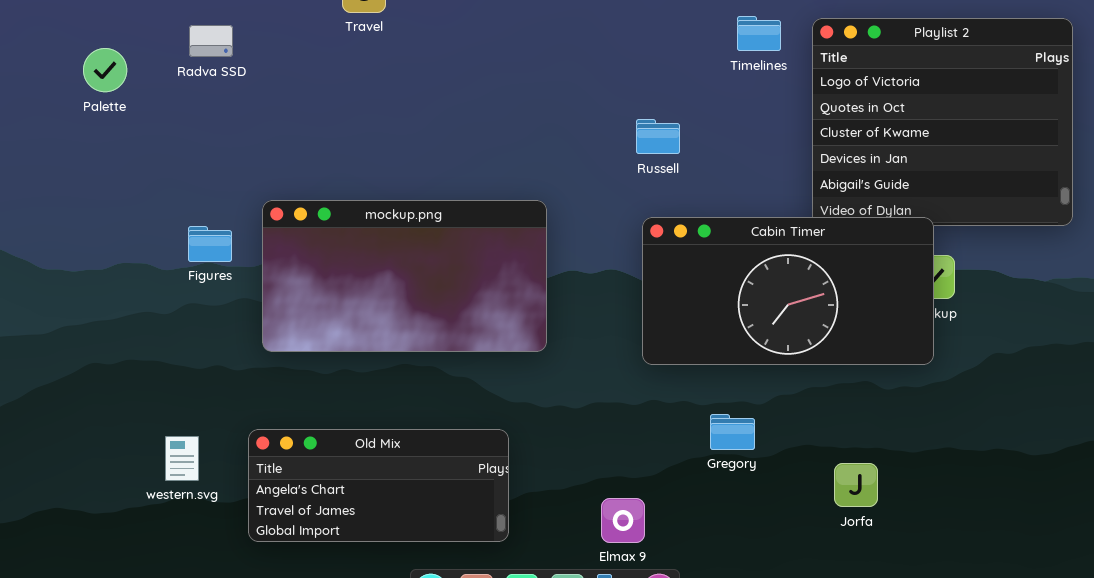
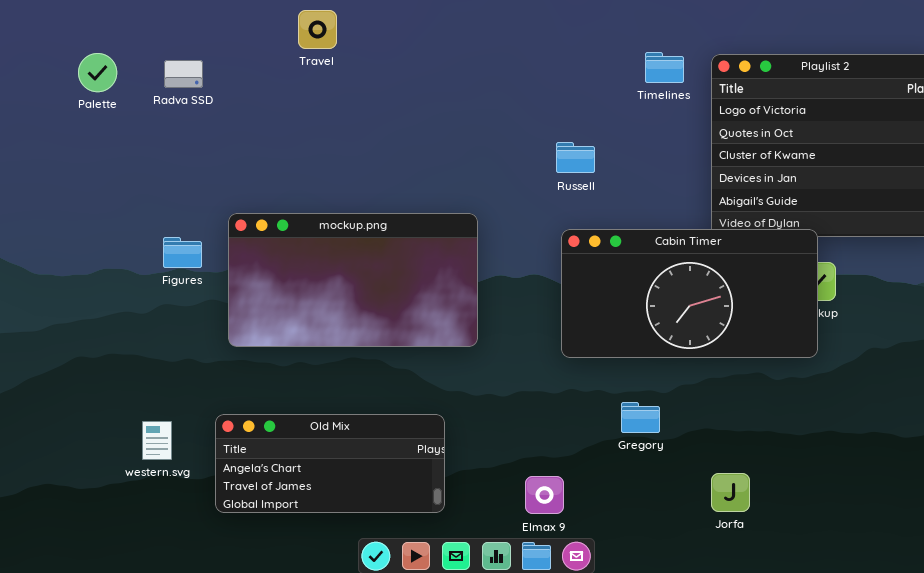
Palette: [83,48,127,92] -> [78,53,117,92], moved
Jorfa: [834,463,878,507] -> [711,473,750,512], moved

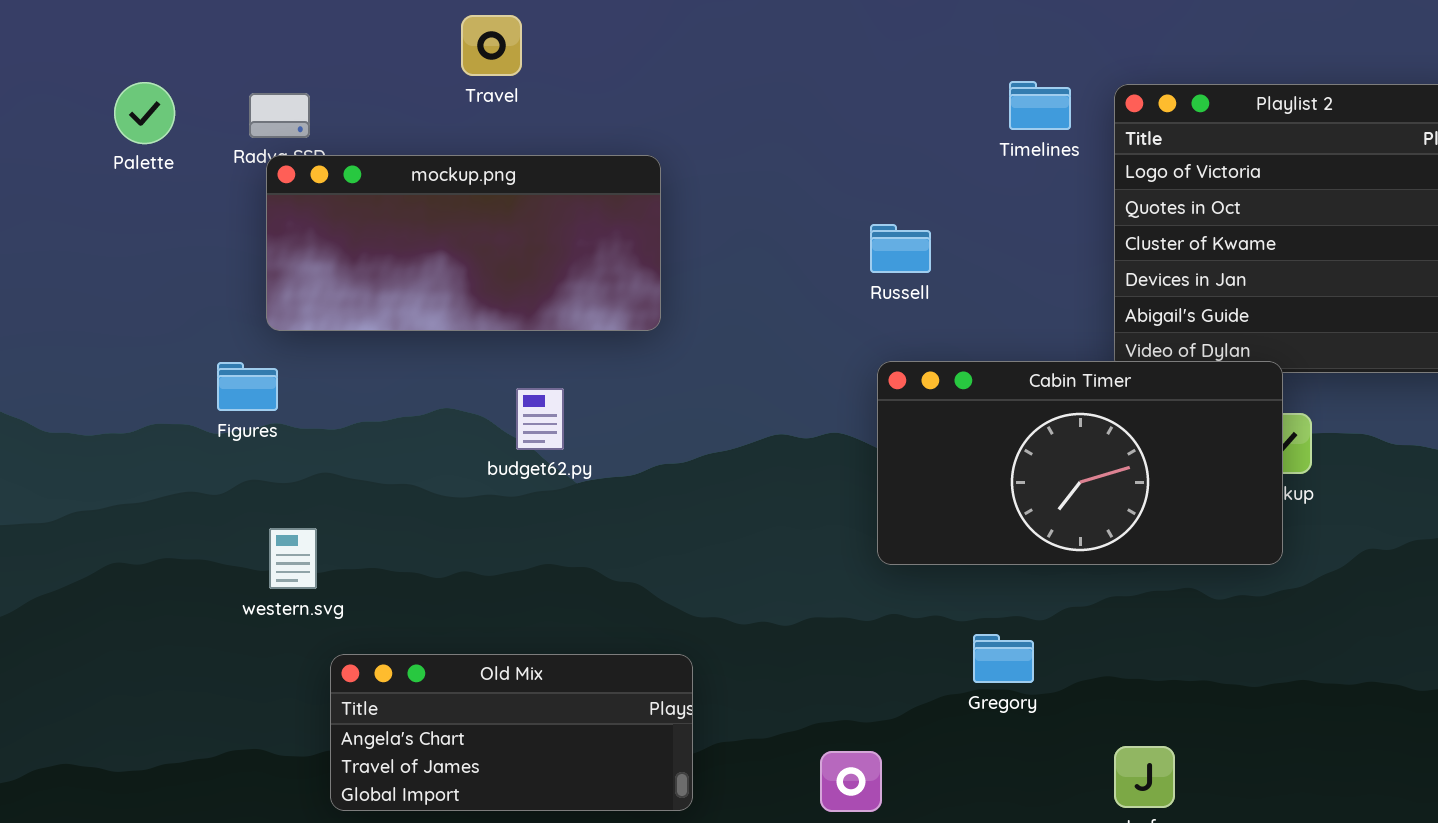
mockup.png: [228,213,478,347] -> [266,155,661,331], moved, resized
Figures: [163,237,202,268] -> [217,362,278,411], moved
western.svg: [142,421,172,460] -> [269,528,317,589], moved

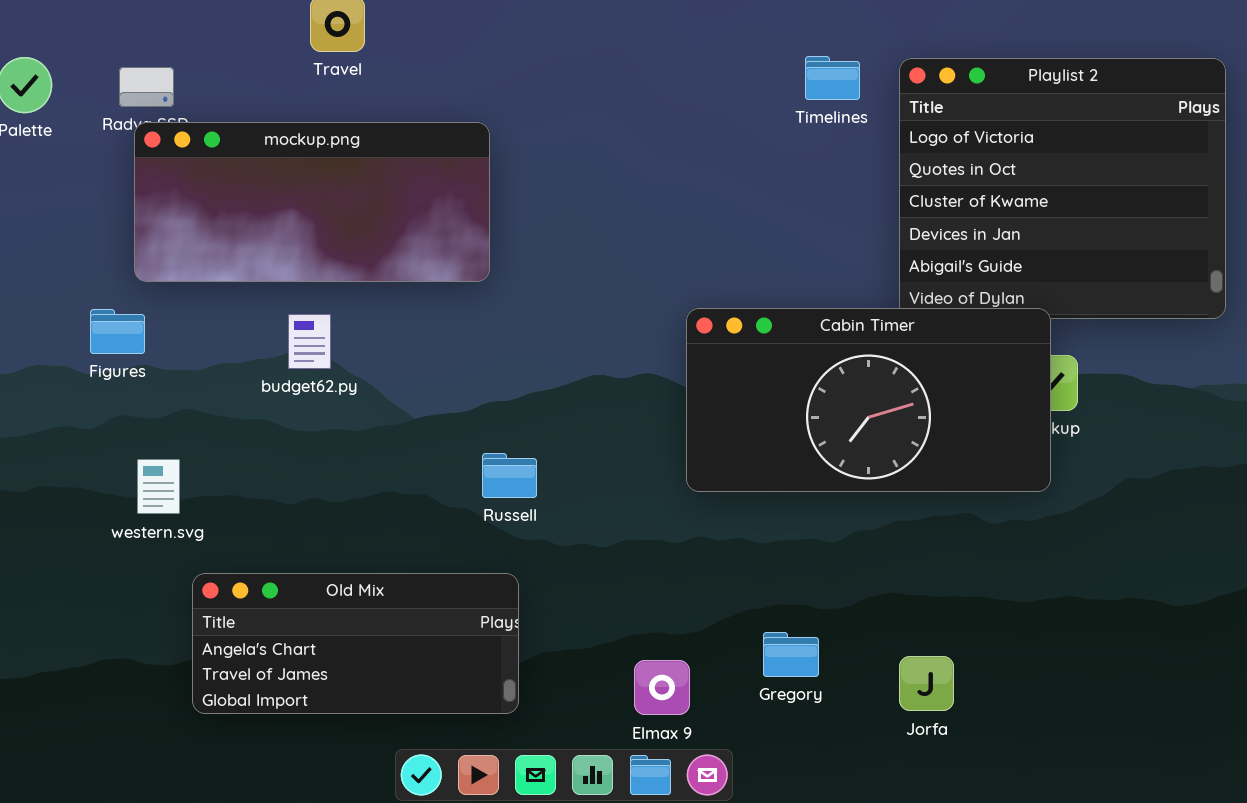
Russell: [870,224,931,273] -> [482,453,537,498], moved
budget62.py: [516,388,564,450] -> [288,314,331,369], moved
Gregory: [973,634,1034,683] -> [763,632,819,677], moved

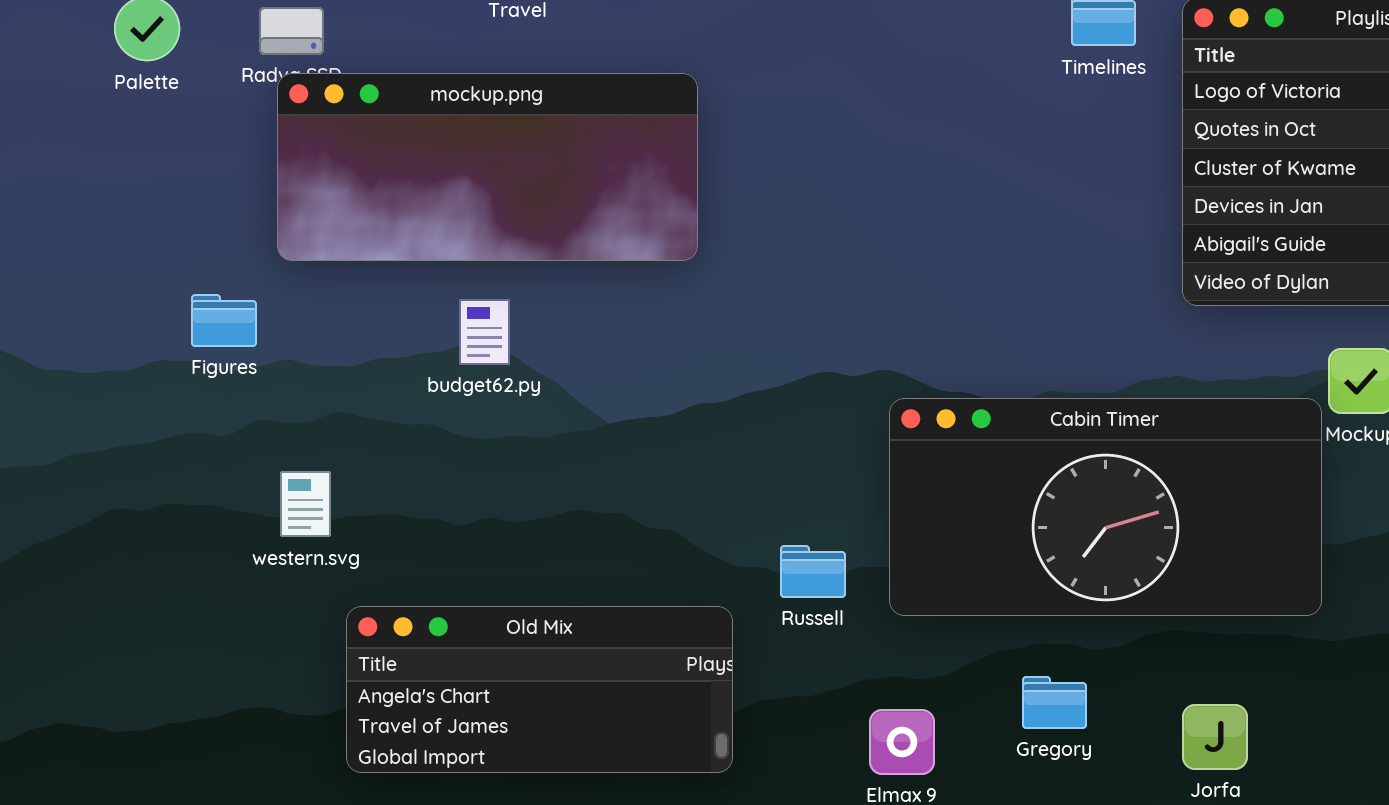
Cabin Timer: [686,308,1051,492] -> [889,398,1322,616], moved
Figures: [90,309,145,354] -> [191,294,257,347], moved
Russell: [482,453,537,498] -> [780,545,846,598], moved

